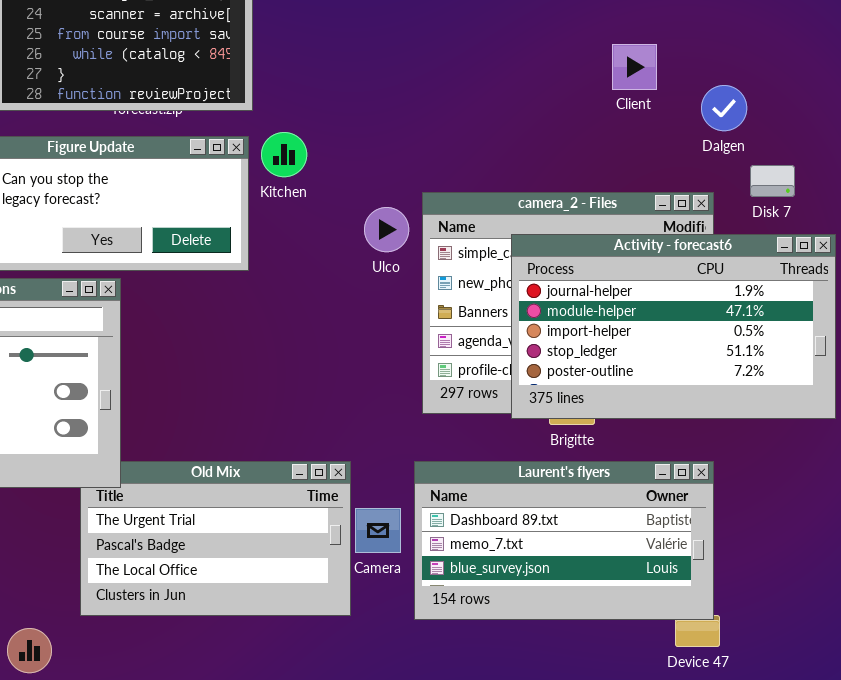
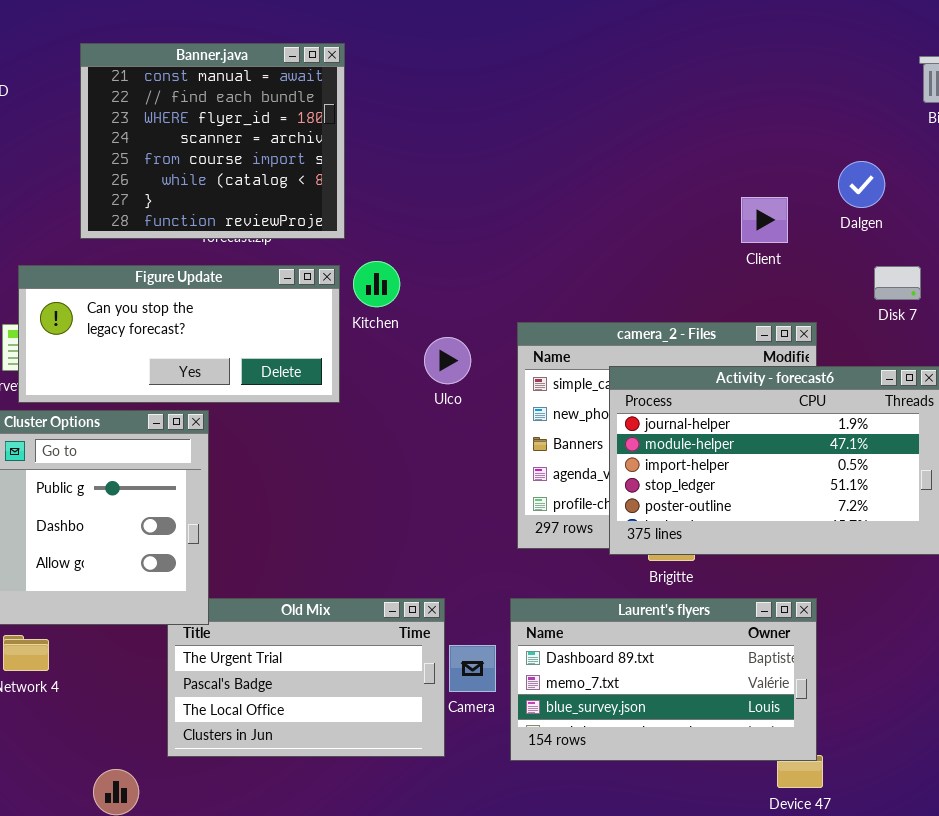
Client: [612,44,657,90] -> [741,197,788,243], moved
Dalgen: [701,85,747,131] -> [838,161,885,208], moved
Disk 7: [750,165,795,197] -> [874,266,921,300], moved
Ulco: [364,207,409,252] -> [424,337,471,384], moved

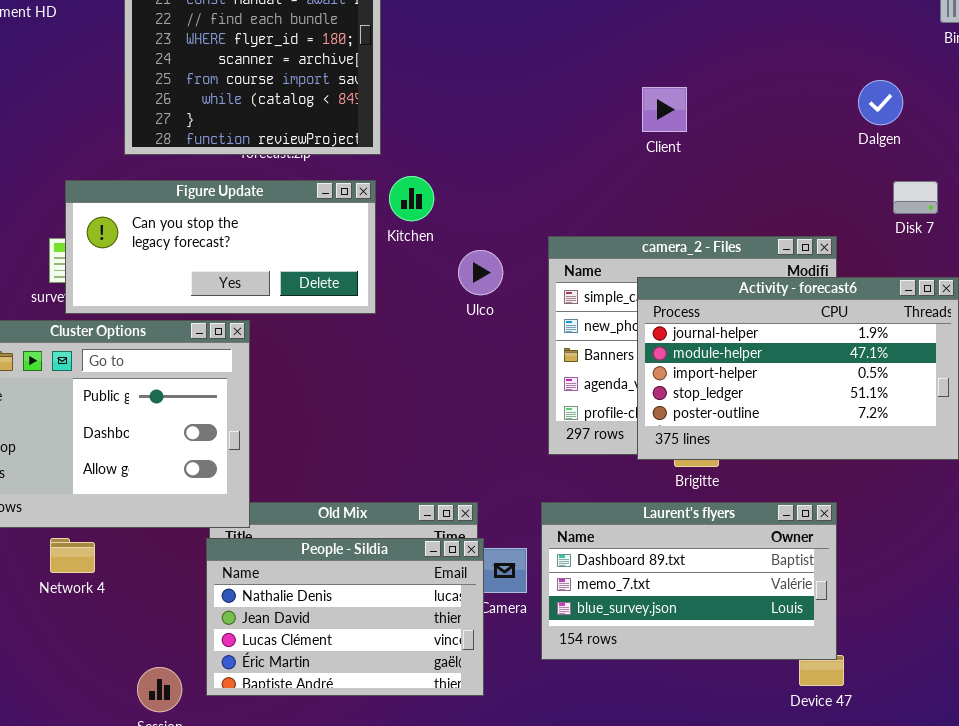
Client: [741,197,788,243] -> [642,87,687,132], moved
People - Sildia: none -> [206,538,484,696], opened

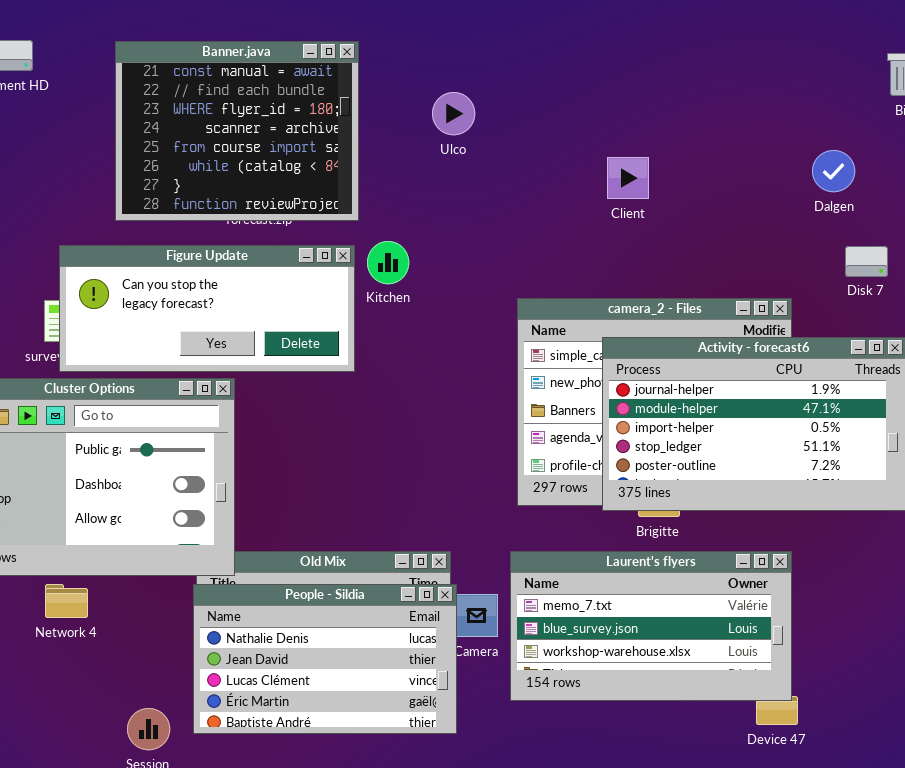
Ulco: [458,250,503,295] -> [432,92,475,135], moved
Laurent's flyers: [541,502,837,660] -> [510,551,792,701], scrolled down 1 row

